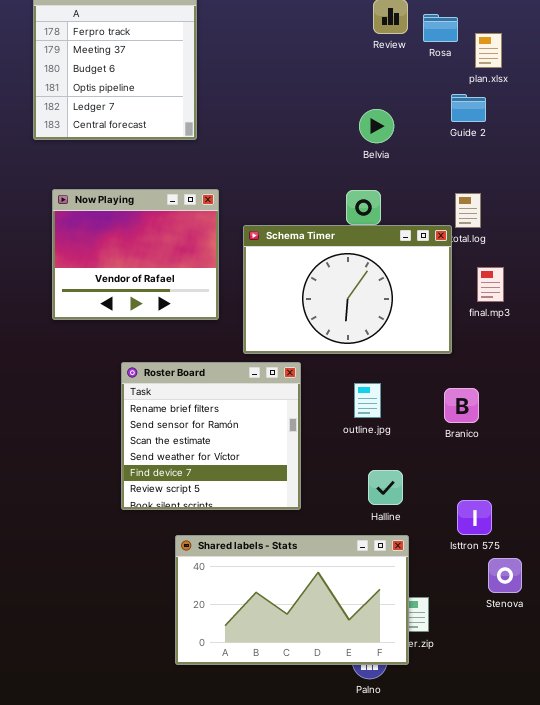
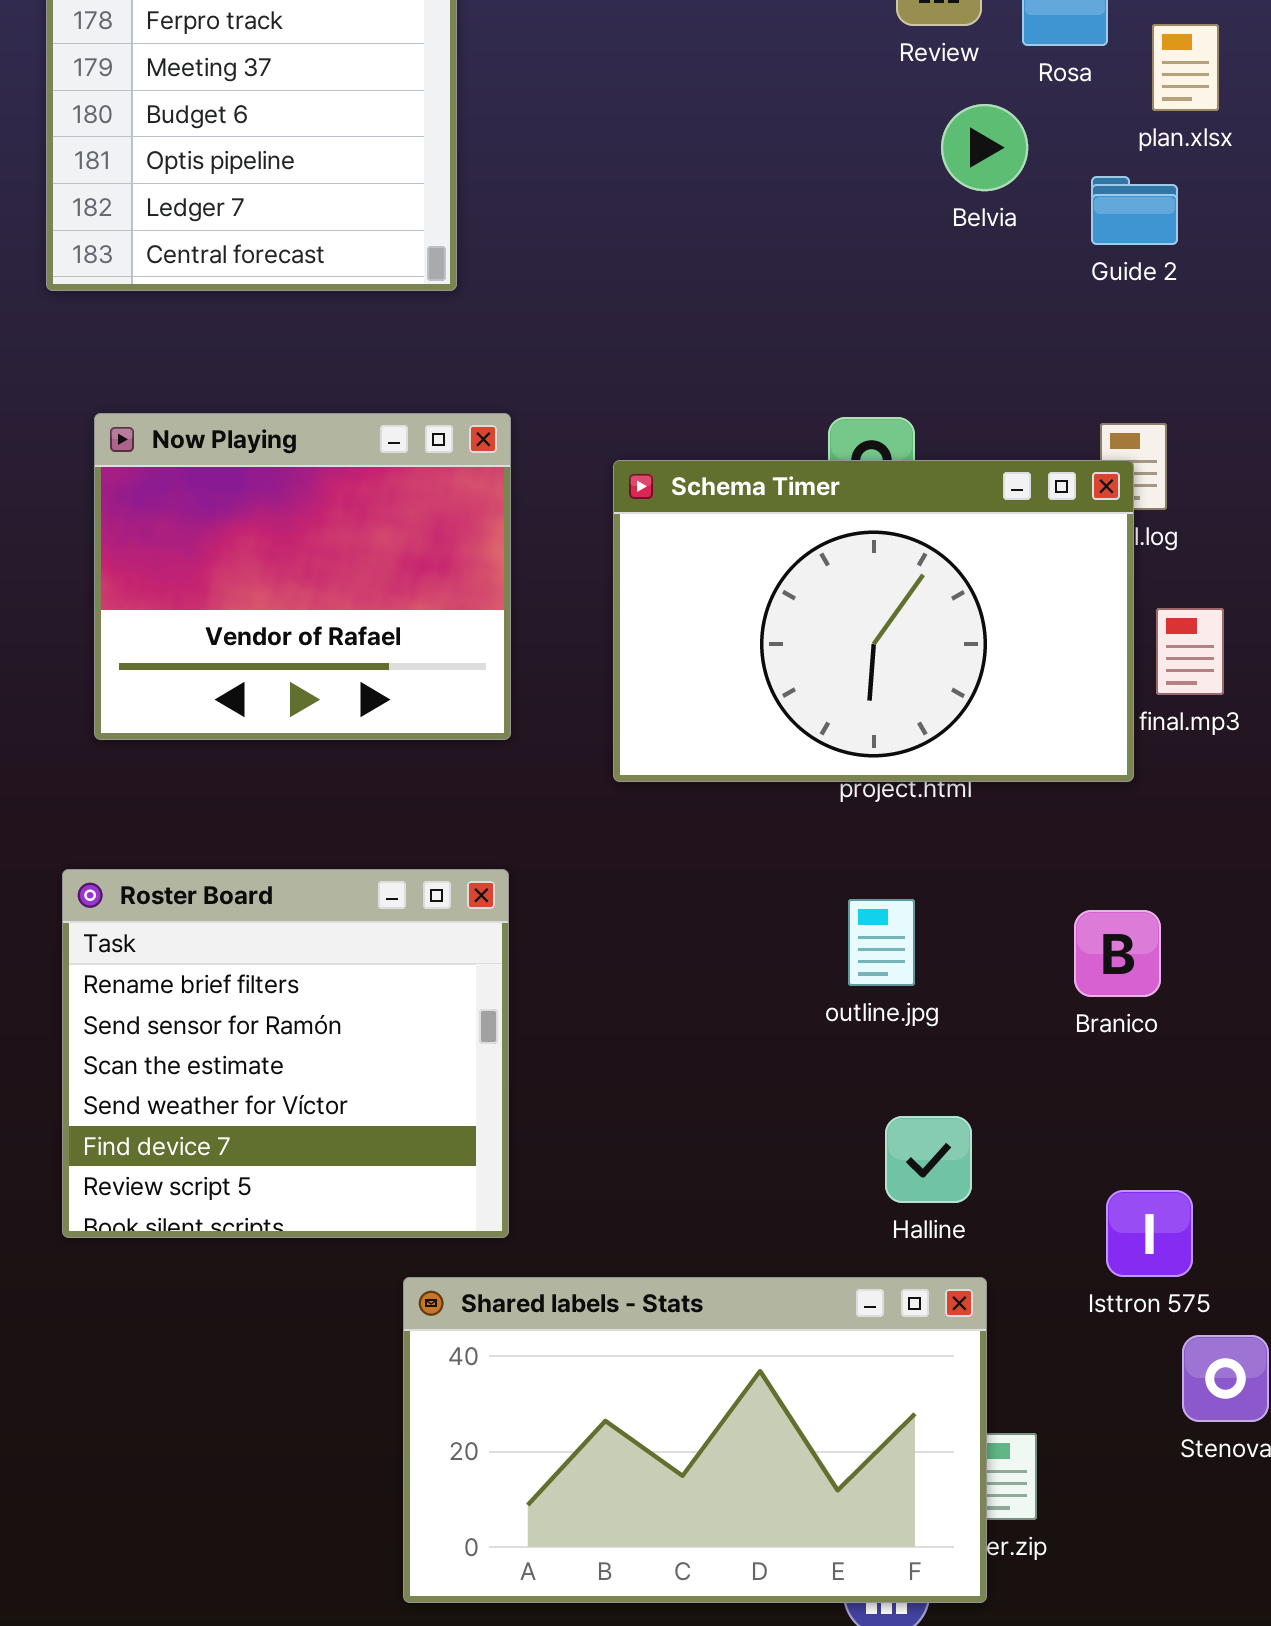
Belvia: [359,109,394,143] -> [941,104,1028,191], moved
Schema Timer: [243,225,452,354] -> [613,460,1134,782], moved
Roster Board: [121,362,301,510] -> [62,869,509,1238], moved

